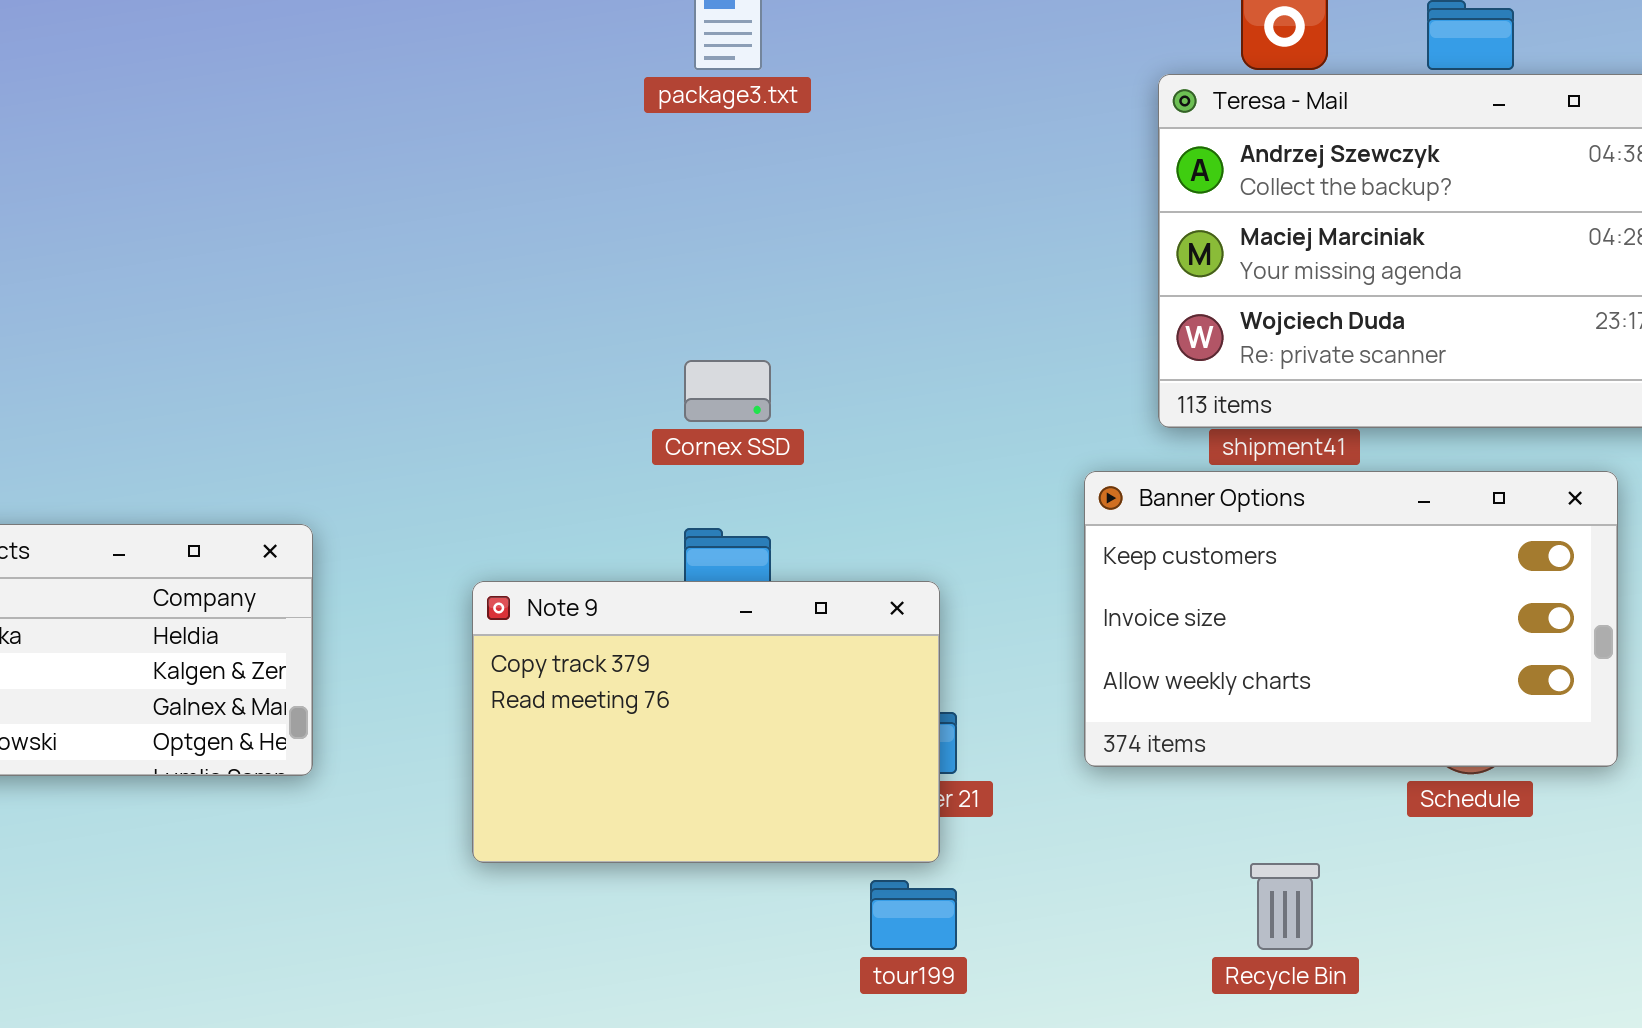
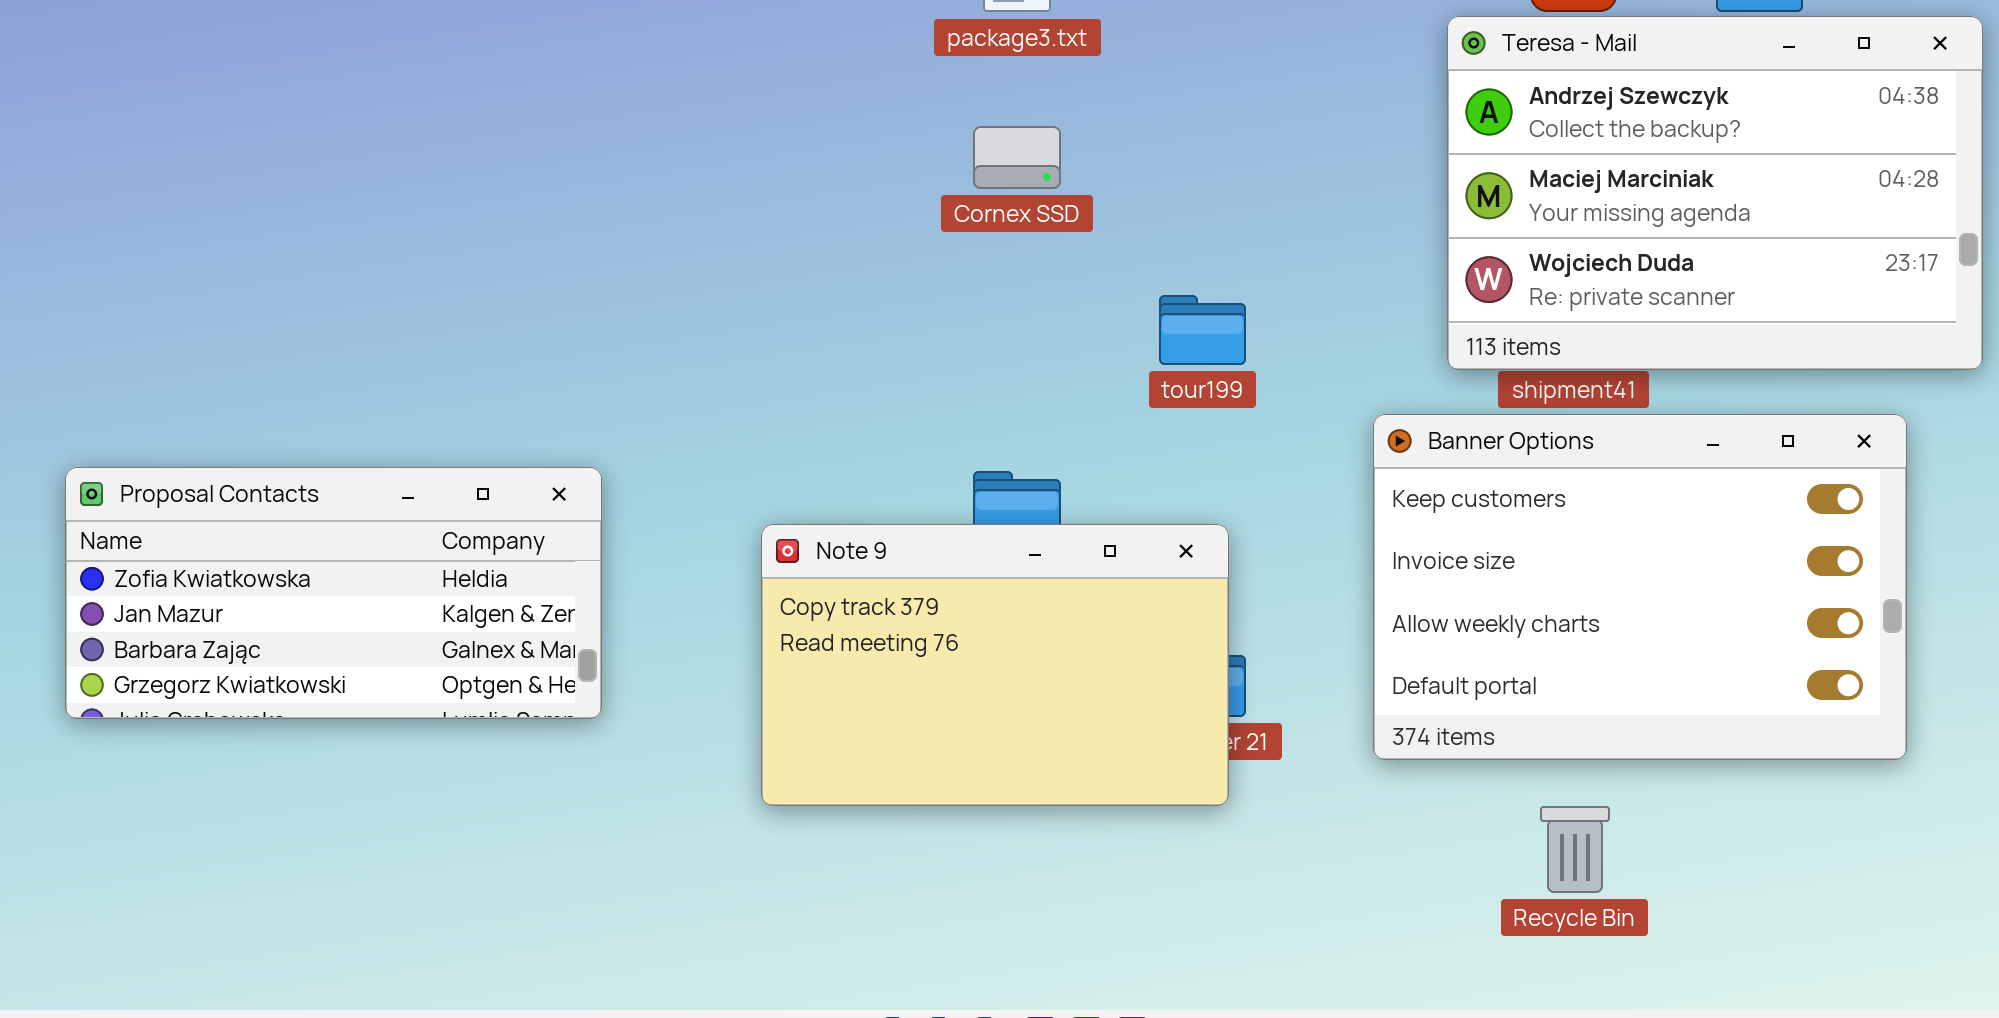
Cornex SSD: [684,360,771,422] -> [973,126,1061,189], moved
Banner Options: [1084,471,1618,767] -> [1373,414,1907,760], resized
tour199: [870,880,957,950] -> [1159,295,1246,365], moved

